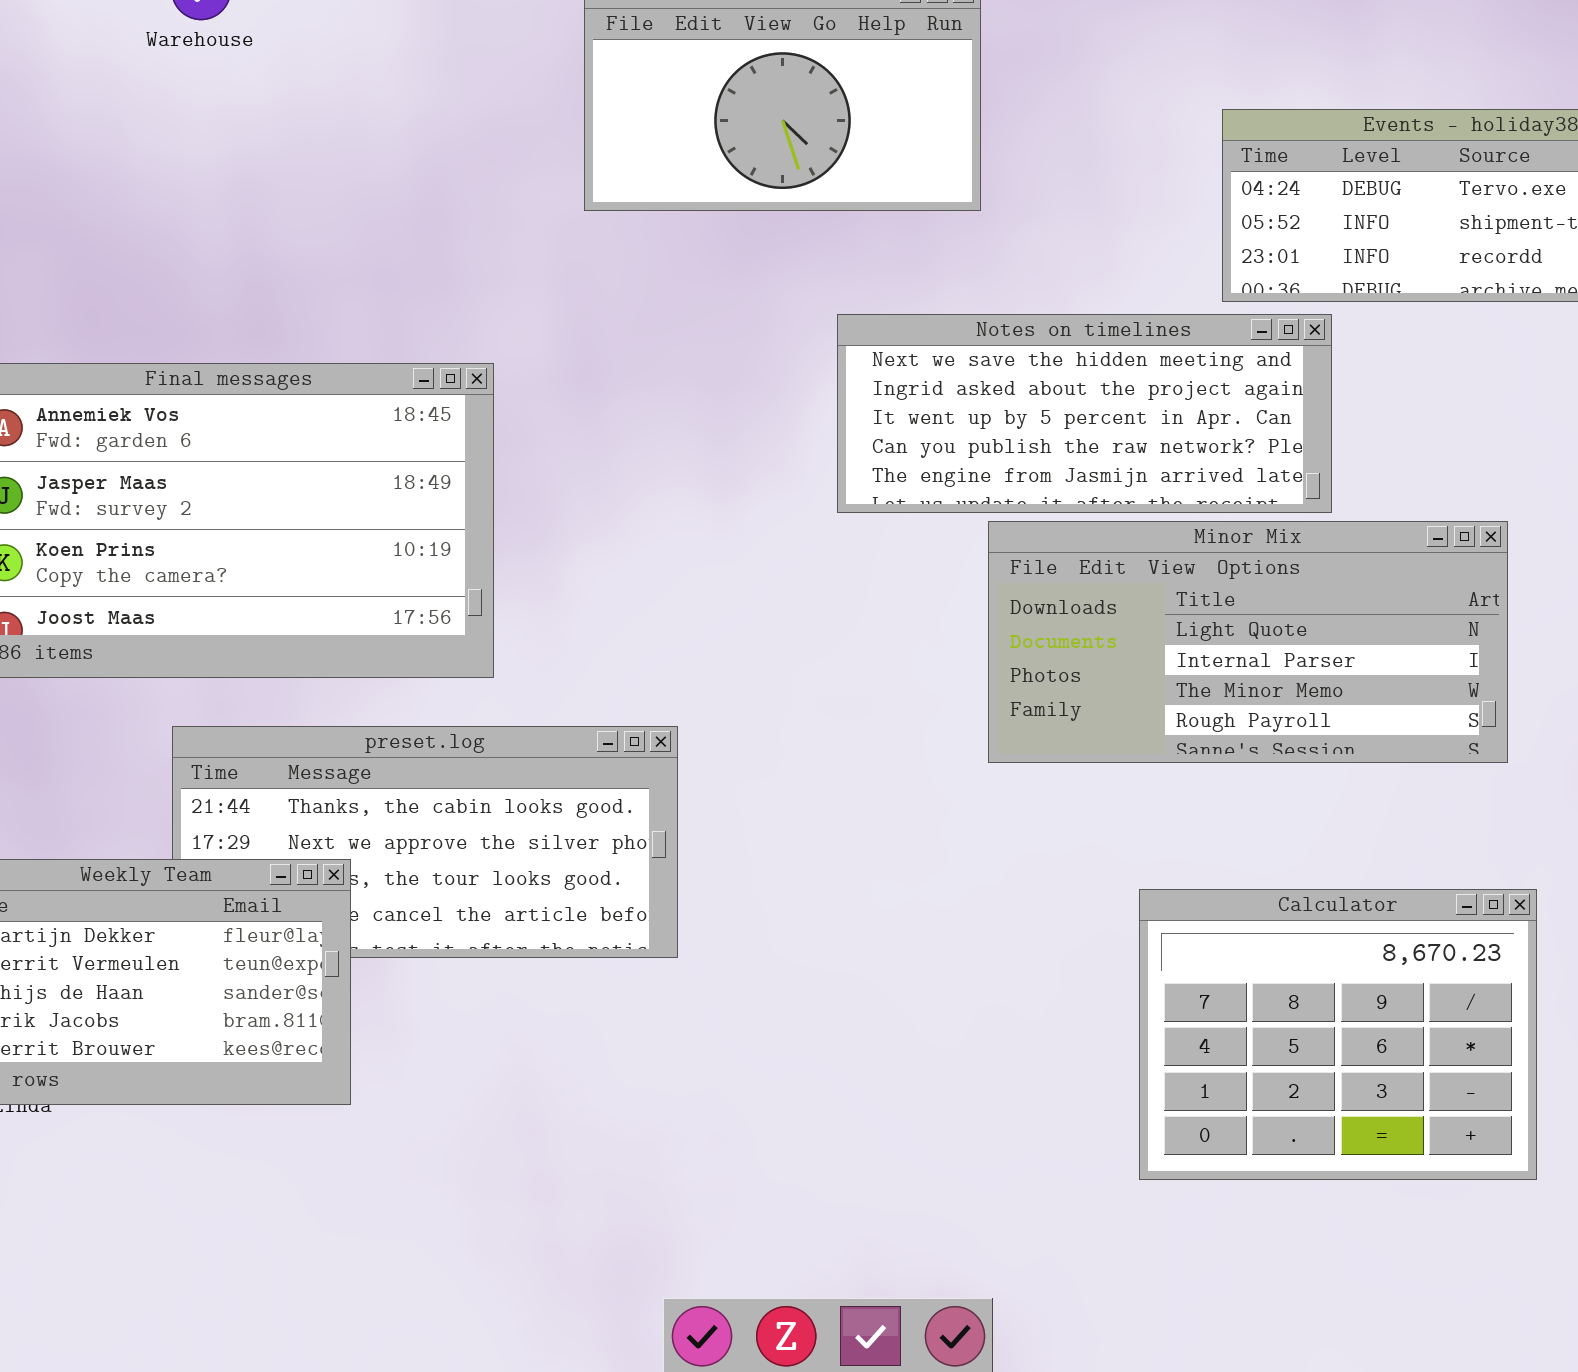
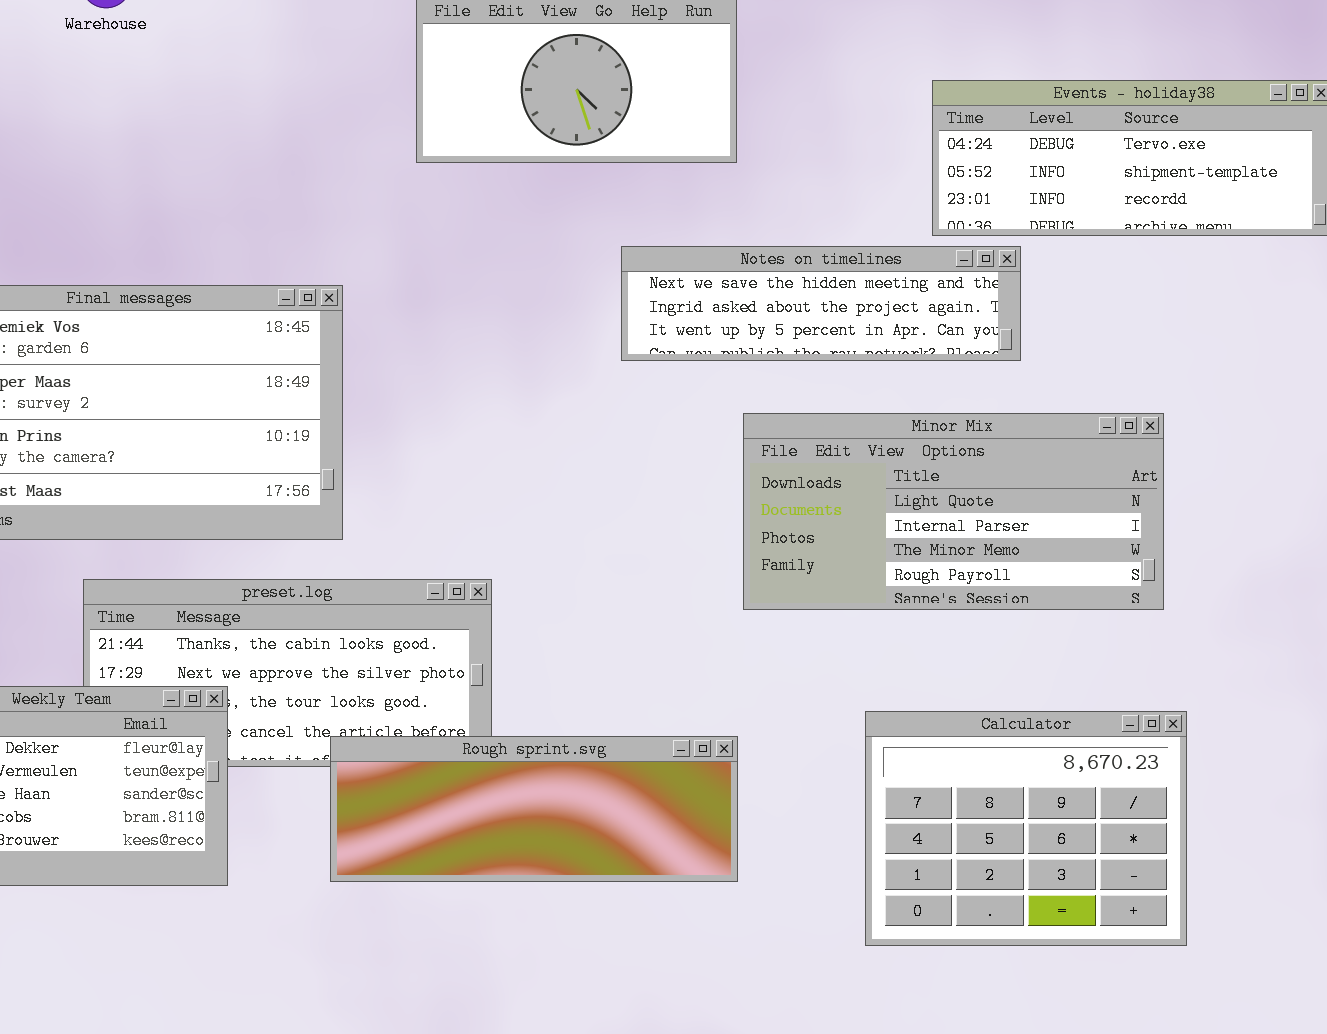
Notes on timelines: [837,314,1332,513] -> [621,246,1021,361], resized
Rough sprint.svg: none -> [330,736,738,882], opened

